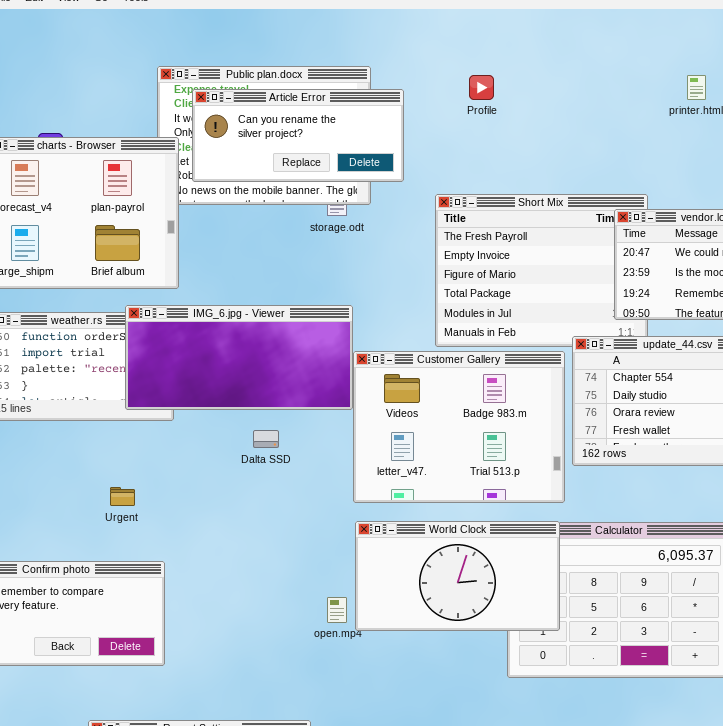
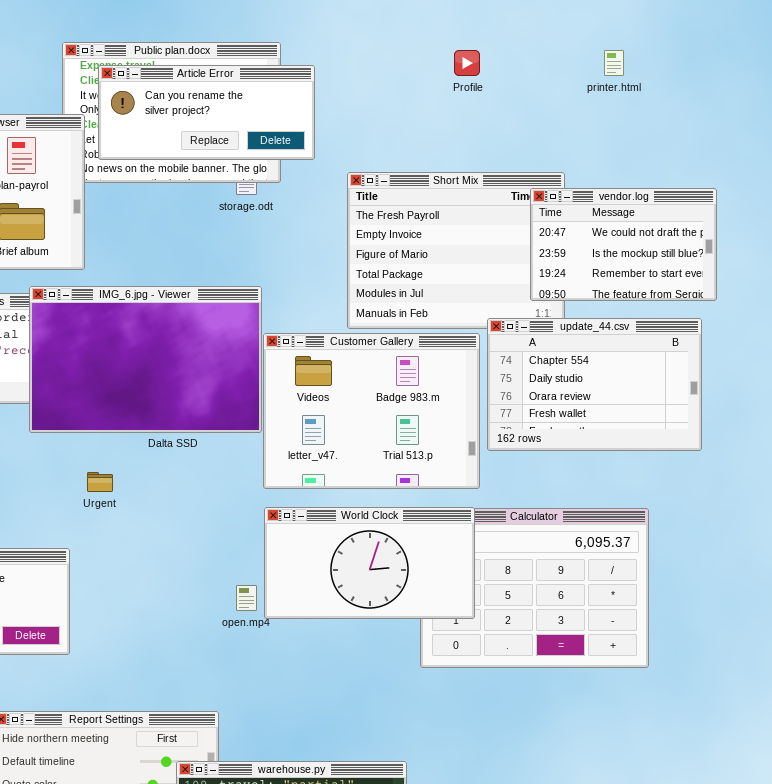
Profile: [469,75,494,100] -> [454,50,480,76], moved
IMG_6.jpg - Viewer: [125,305,353,410] -> [29,286,262,433], resized
Urgent: [110,487,135,506] -> [87,472,113,492], moved

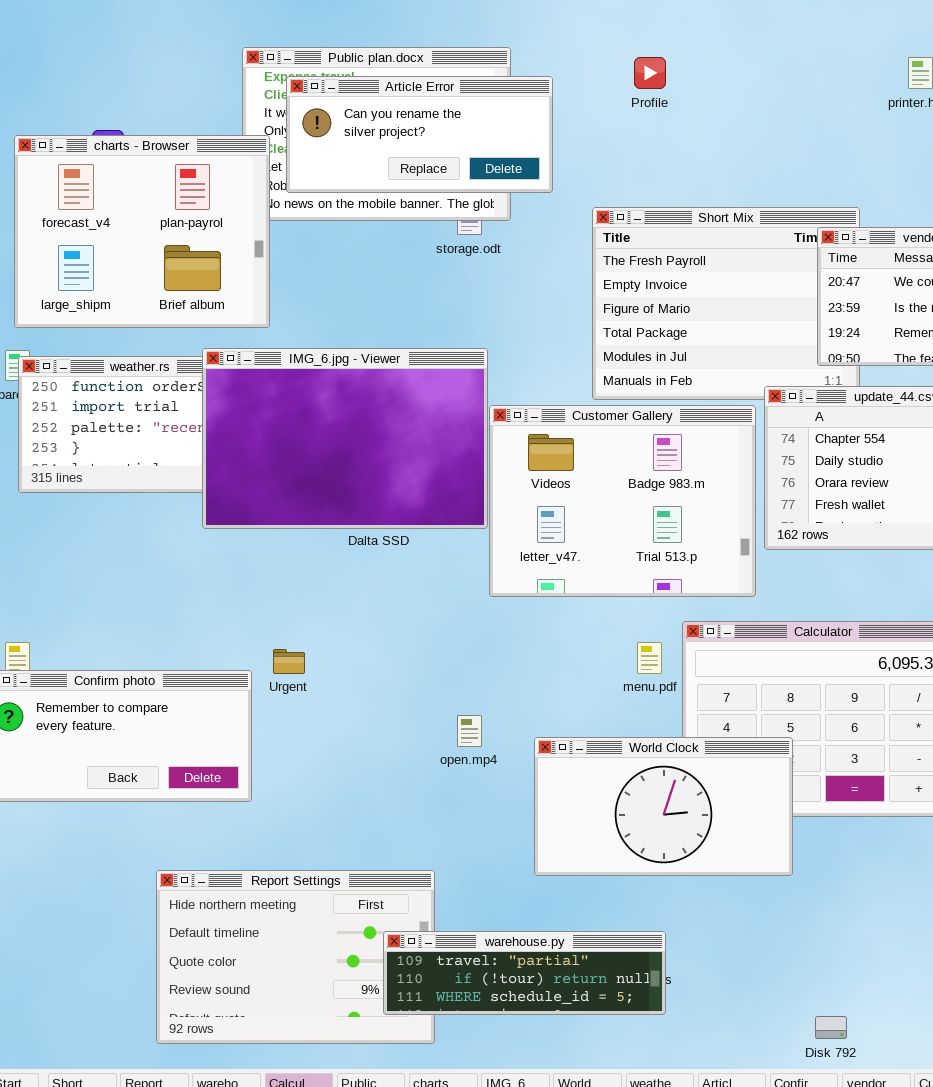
Profile: [454,50,480,76] -> [634,57,666,89], moved
Urgent: [87,472,113,492] -> [273,649,305,674], moved
World Clock: [264,507,475,619] -> [534,737,793,876], moved

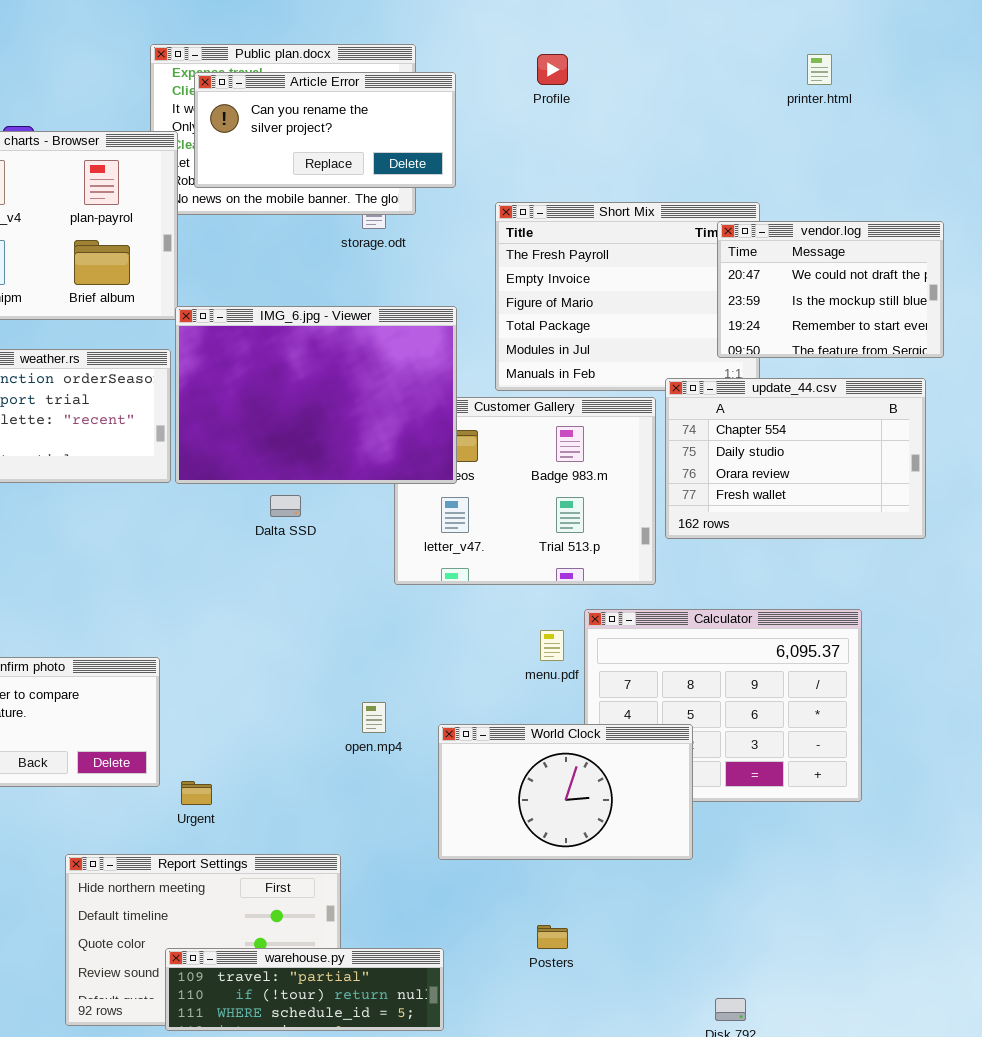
IMG_6.jpg - Viewer: [202,348,488,529] -> [175,306,457,484], moved
Urgent: [273,649,305,674] -> [181,781,212,805], moved
warehouse.py: [383,931,666,1015] -> [165,948,444,1031], moved

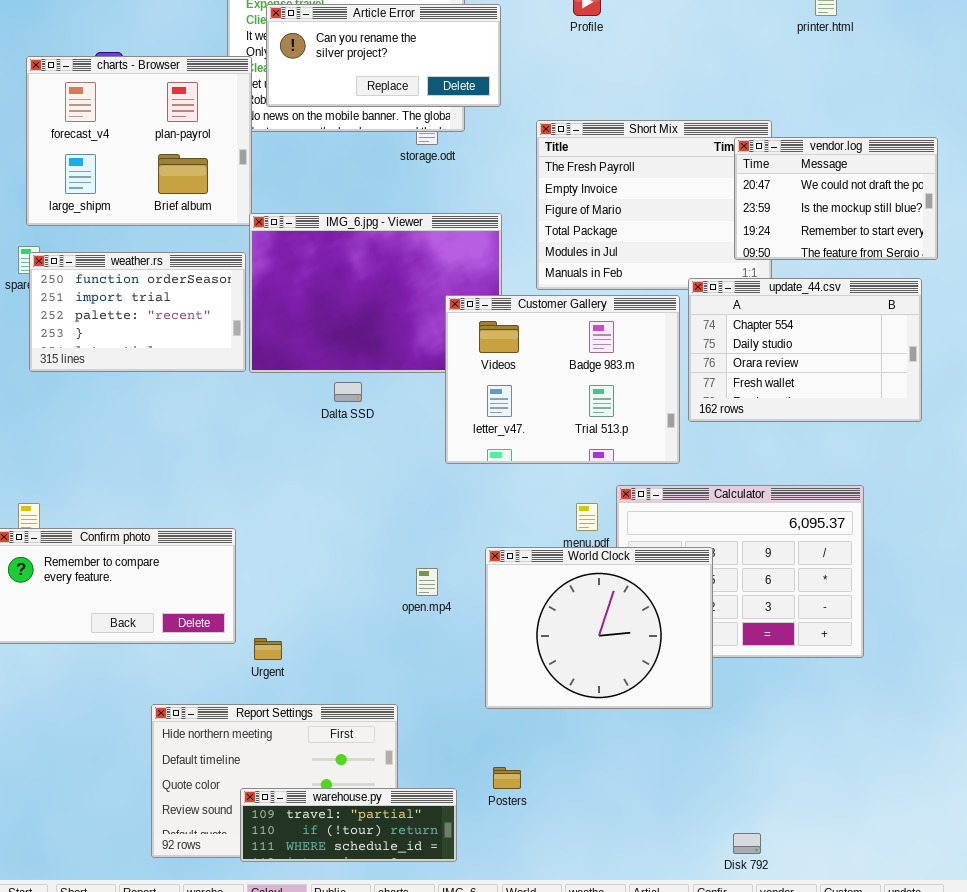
Customer Gallery: [394,397,656,585] -> [445,295,680,464], raised
World Clock: [438,724,693,860] -> [485,547,713,709], resized
Posters: [537,925,568,949] -> [493,767,521,789], moved
warehouse.py: [165,948,444,1031] -> [240,788,457,862], resized

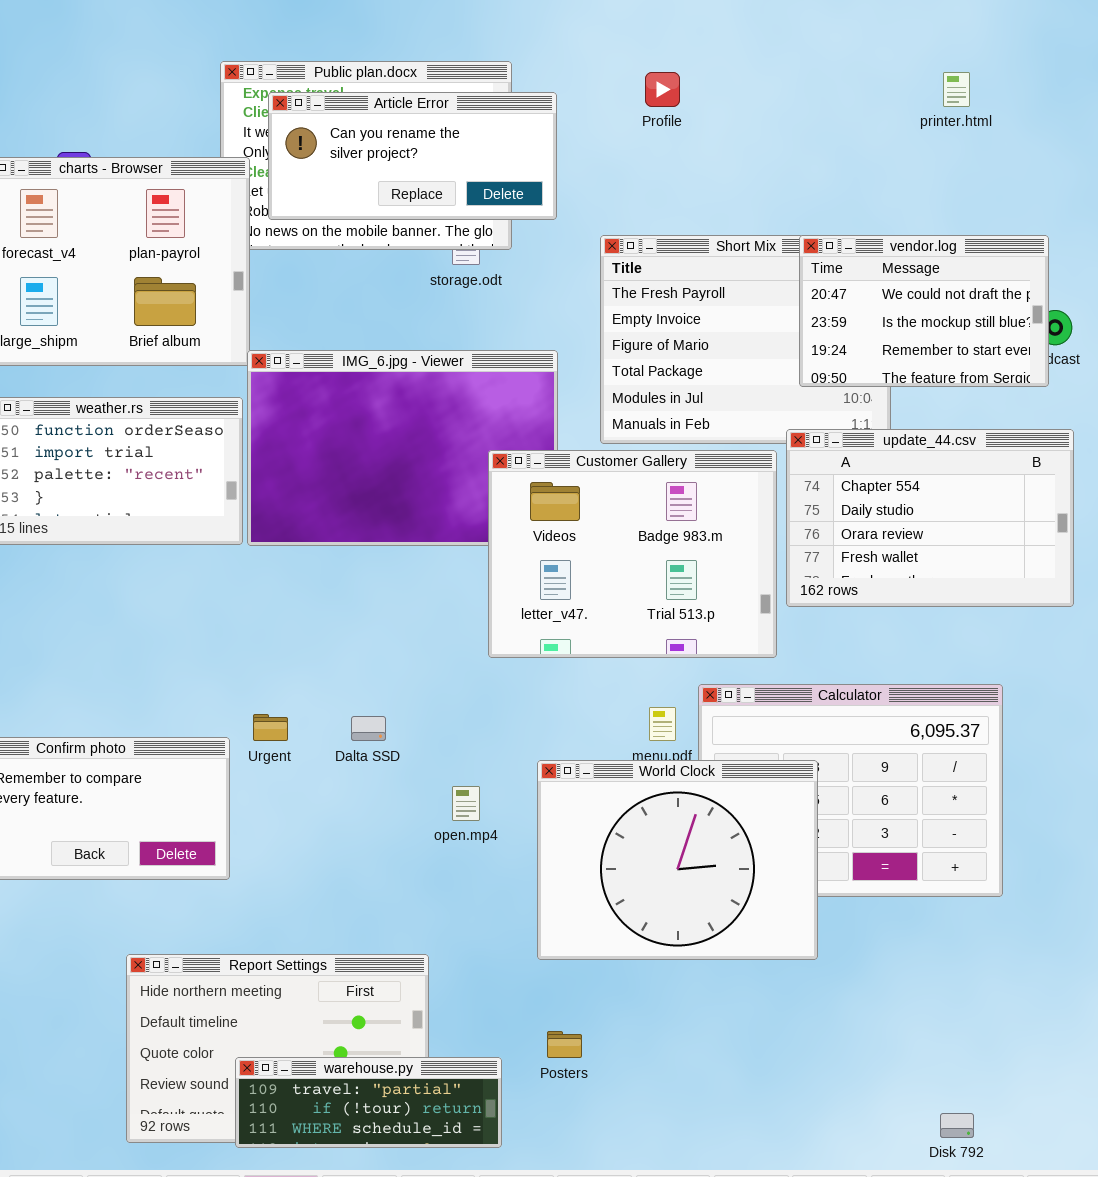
vendor.log: [734,137,938,260] -> [799,235,1049,387], moved
Dalta SSD: [334,382,362,402] -> [351,716,386,741], moved
Urgent: [254,638,282,660] -> [253,714,288,741], moved
Disk 792: [733,833,761,854] -> [940,1113,974,1138], moved

